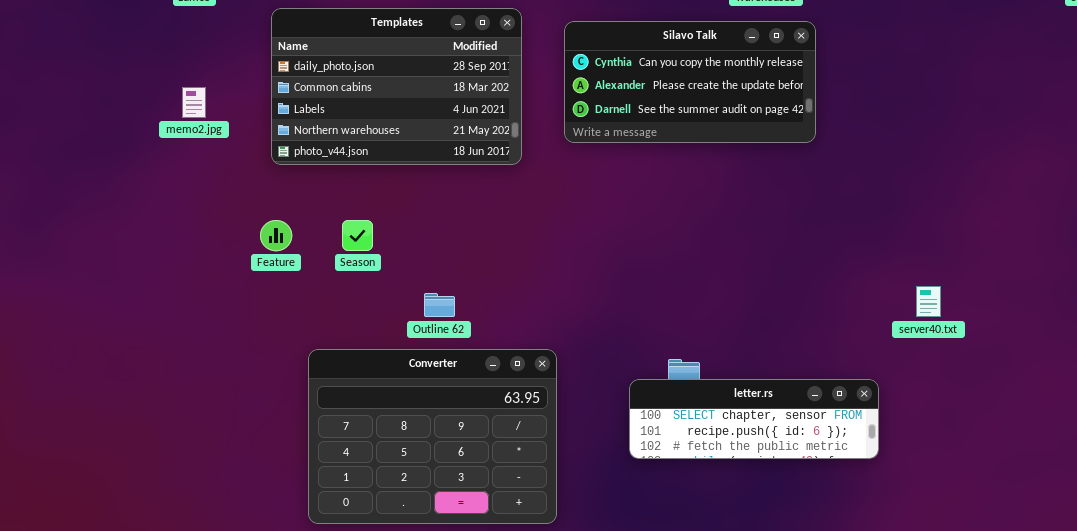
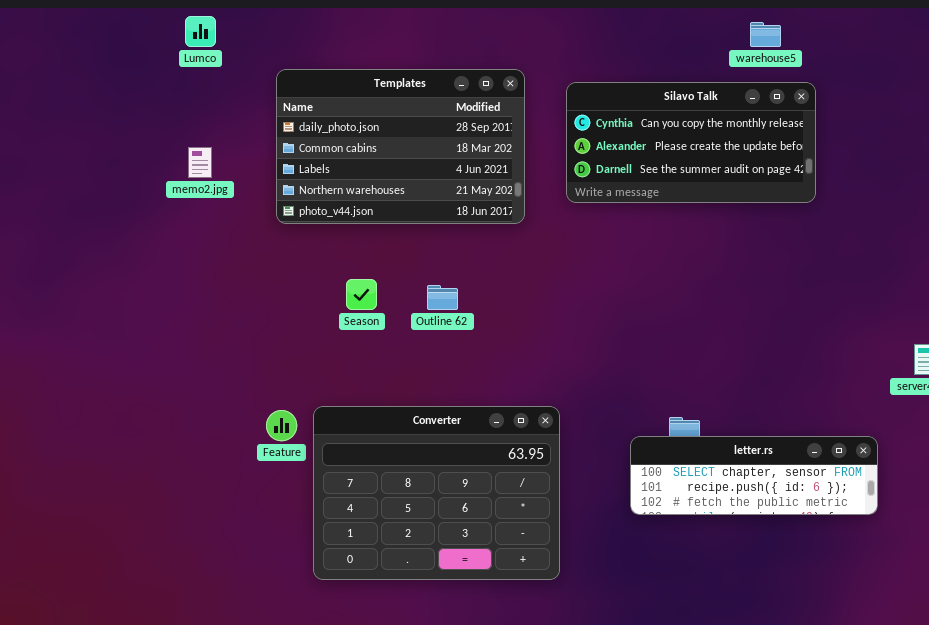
Feature: [260,220,292,251] -> [266,410,297,441], moved
Outline 62: [424,293,455,317] -> [427,285,458,310], moved

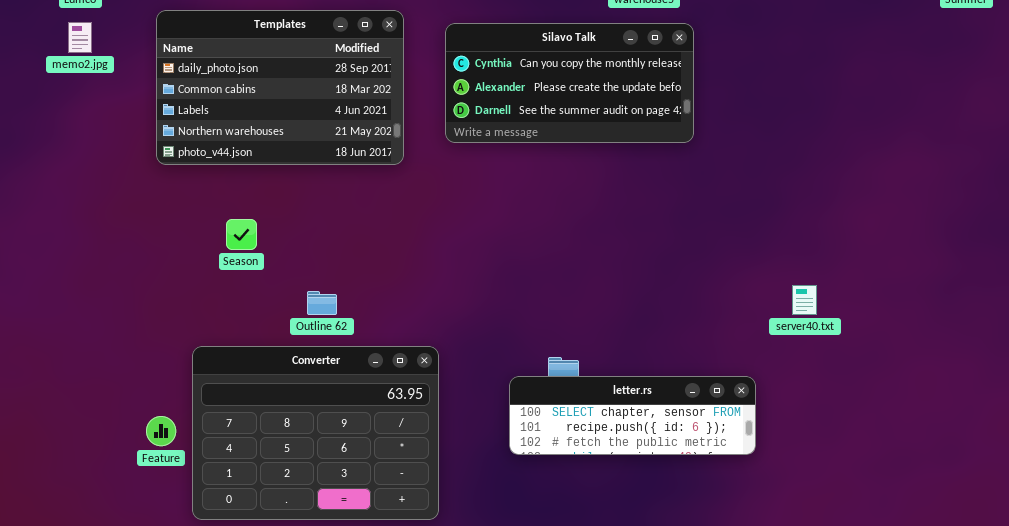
memo2.jpg: [188,147,212,178] -> [68,22,92,53], moved
Outline 62: [427,285,458,310] -> [307,291,337,315], moved
Feature: [266,410,297,441] -> [146,416,176,446], moved

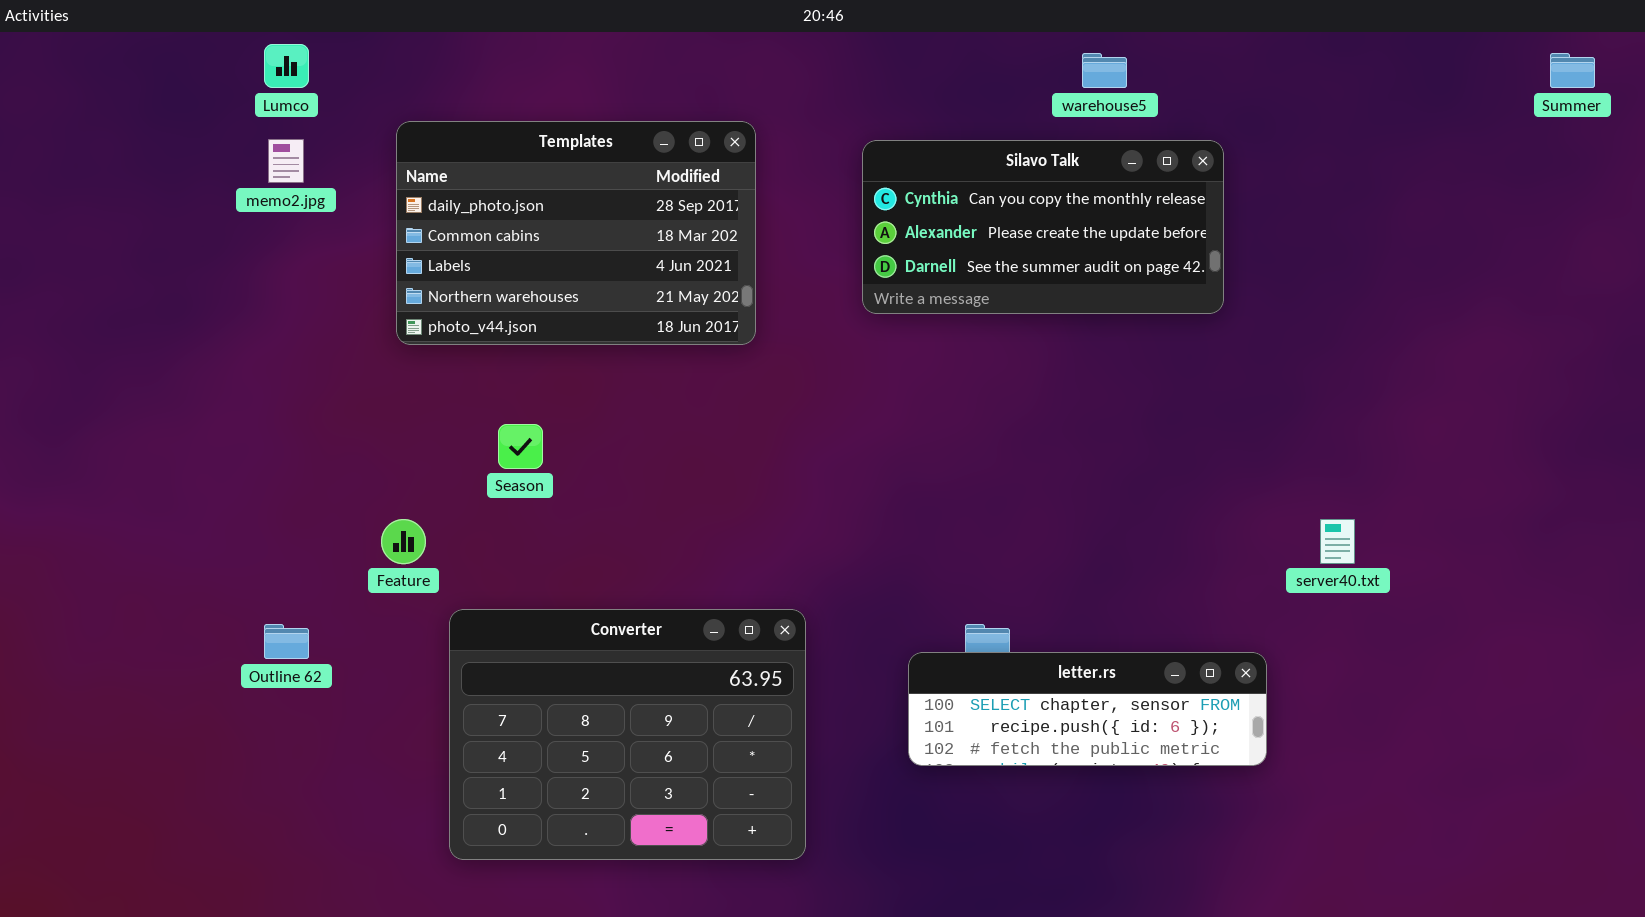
Silavo Talk: [445,23,694,143] -> [862,140,1224,314], moved
Outline 62: [307,291,337,315] -> [264,624,309,659], moved
Feature: [146,416,176,446] -> [381,519,426,564], moved

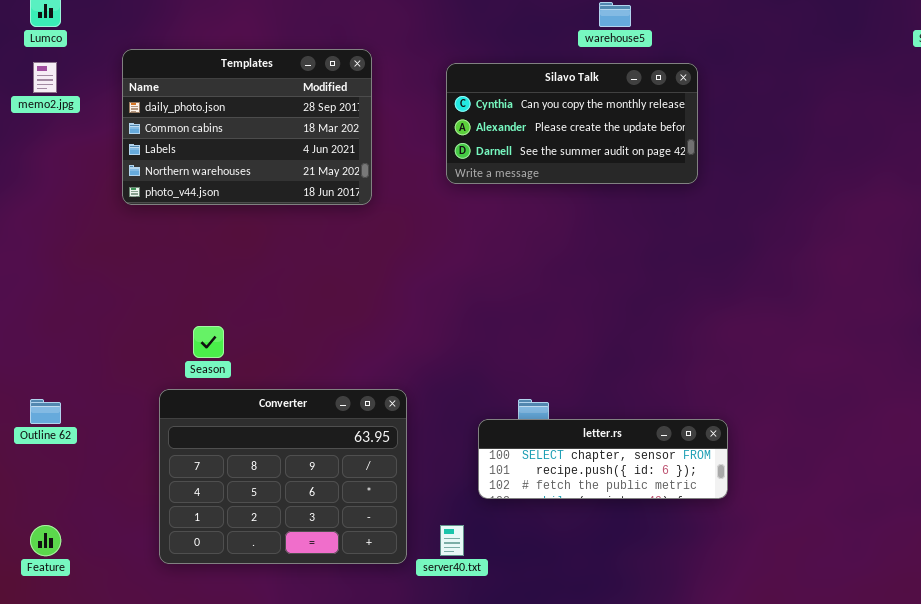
Season: [498,424,543,469] -> [193,326,224,358], moved
Feature: [381,519,426,564] -> [30,525,61,556], moved
server40.txt: [1320,519,1355,564] -> [440,525,464,556], moved

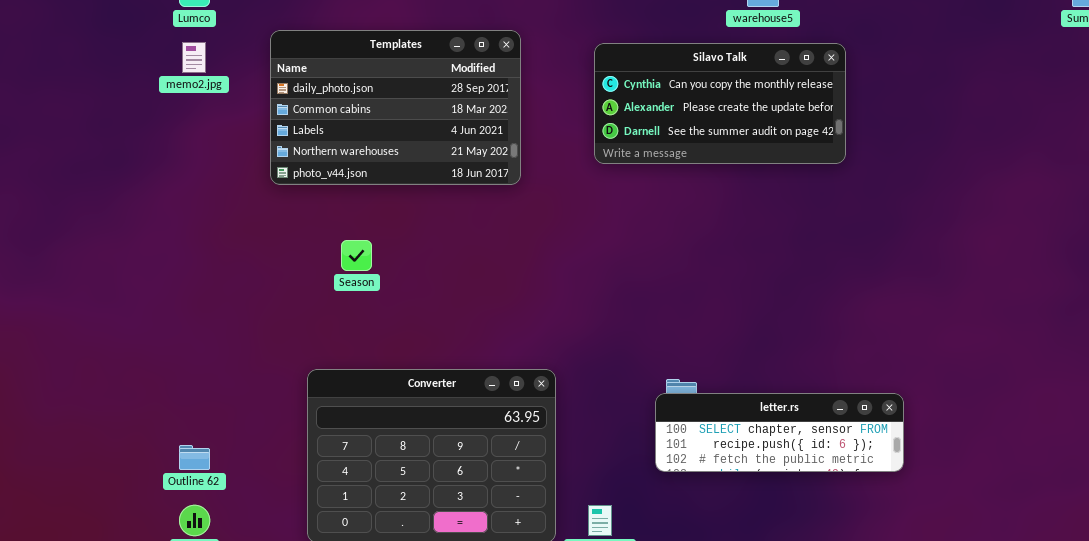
Season: [193,326,224,358] -> [341,240,372,271], moved
Outline 62: [30,399,61,424] -> [179,445,210,470], moved
letter.rs: [478,419,728,499] -> [655,393,904,472], moved

